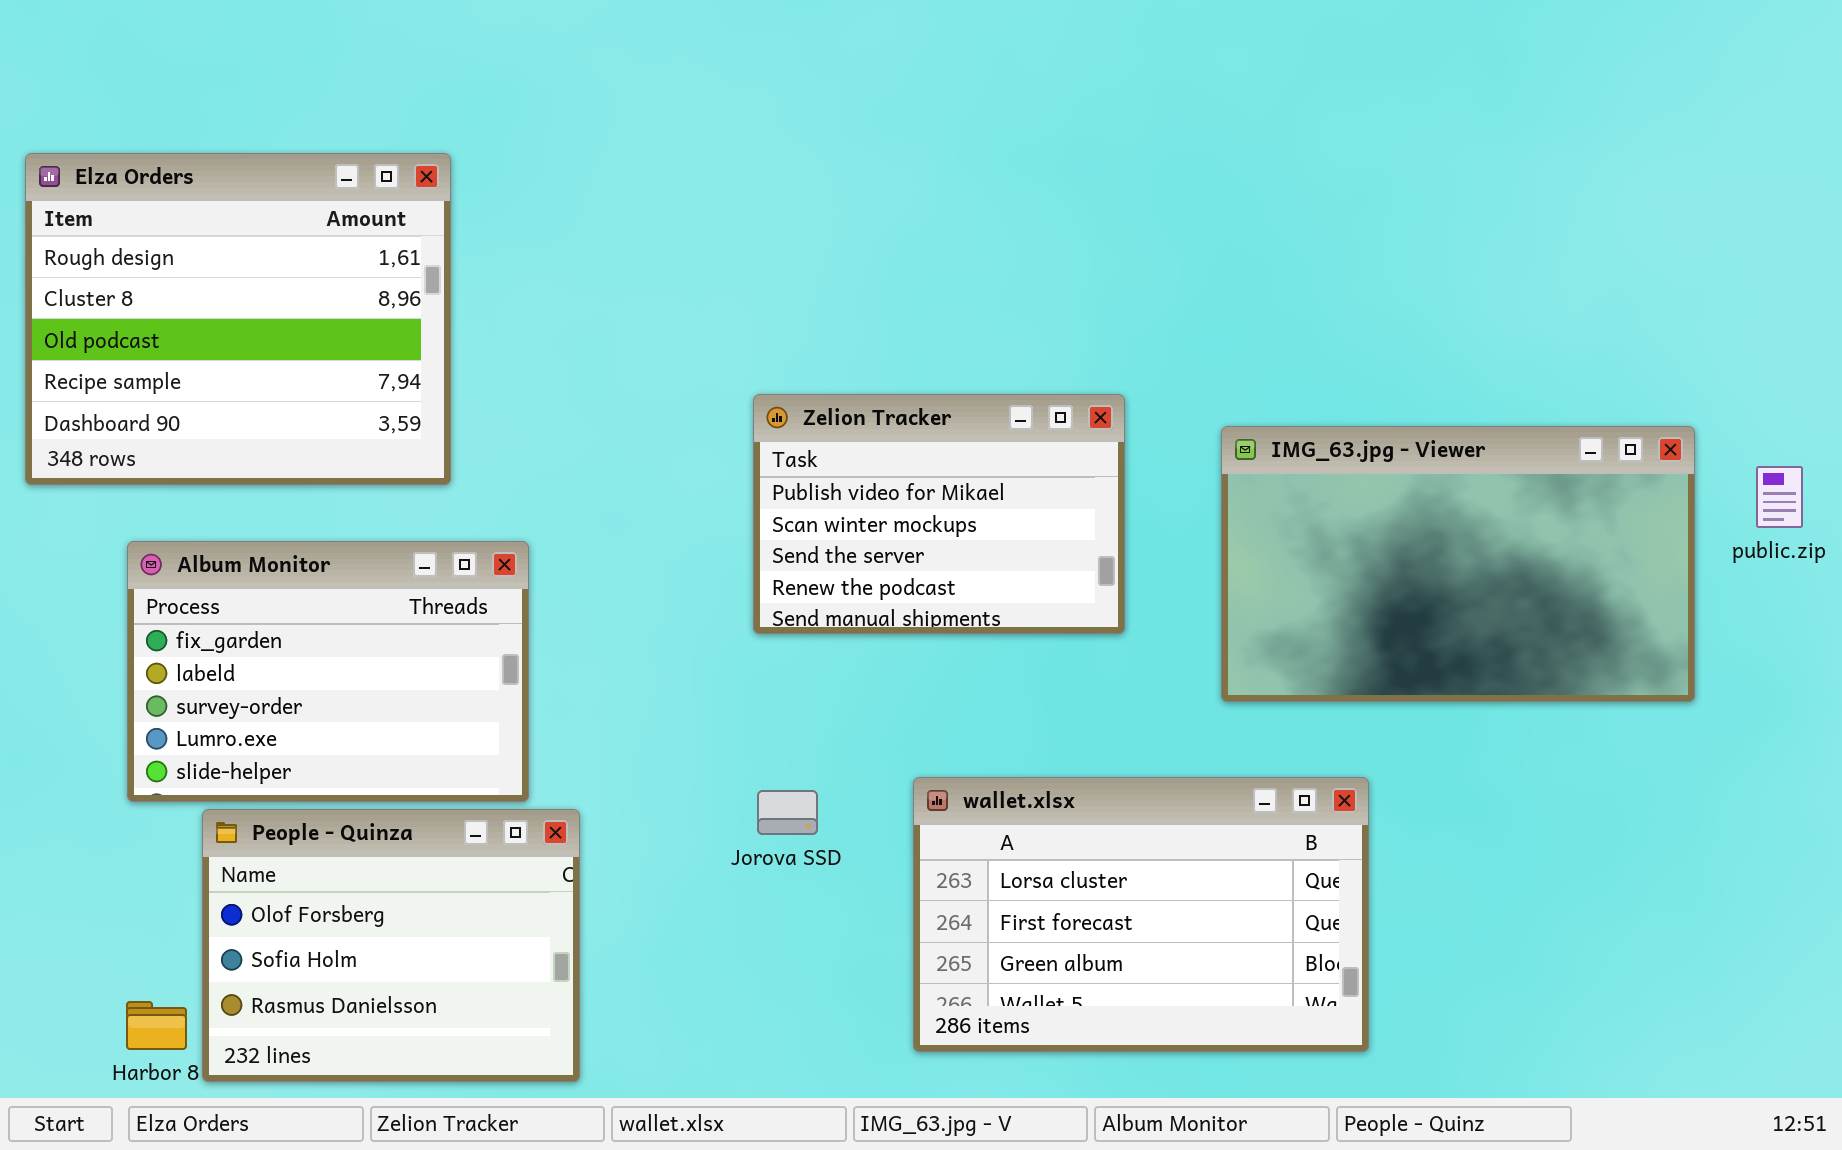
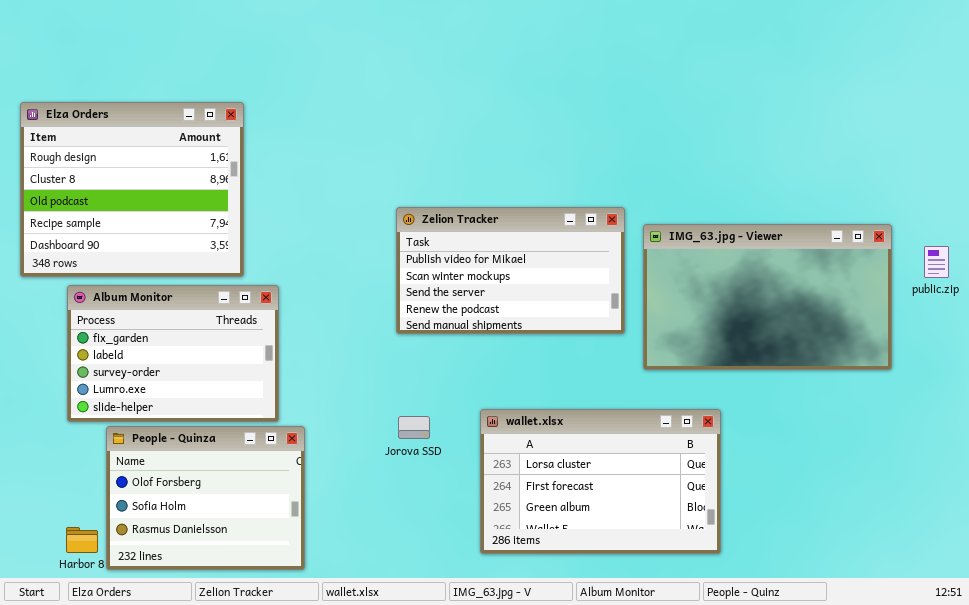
Elza Orders: [25,153,451,485] -> [20,102,244,277], moved
Zelion Tracker: [753,394,1125,634] -> [396,207,625,334], resized

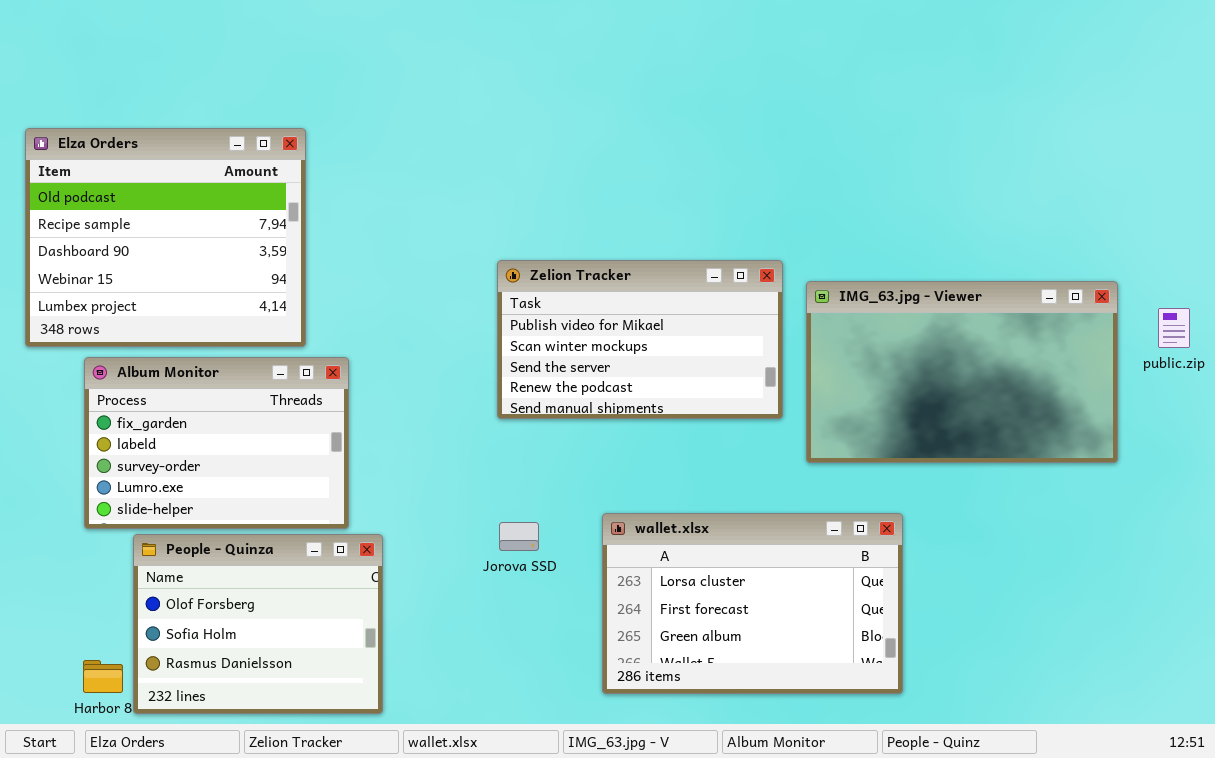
Elza Orders: [20,102,244,277] -> [25,128,306,347], scrolled down 2 rows

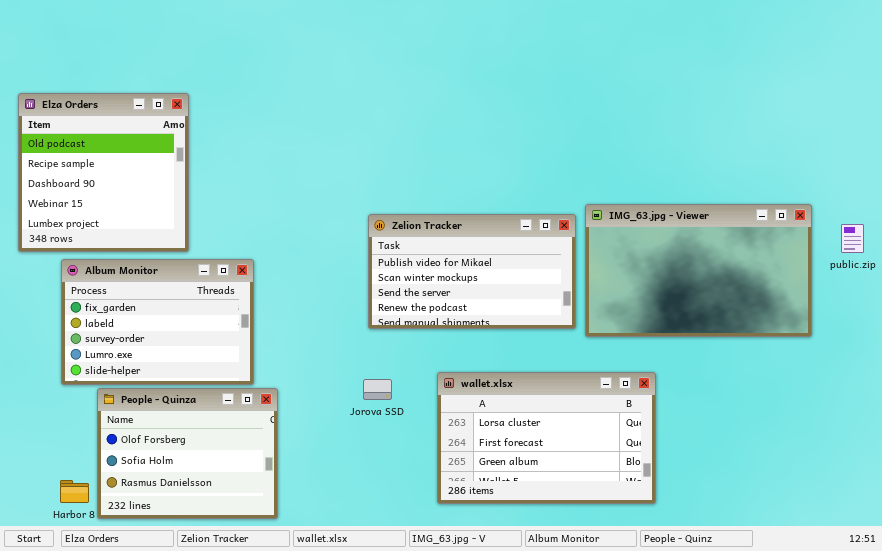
Elza Orders: [25,128,306,347] -> [18,93,189,252], resized
Zelion Tracker: [497,260,783,419] -> [368,214,576,329], moved

